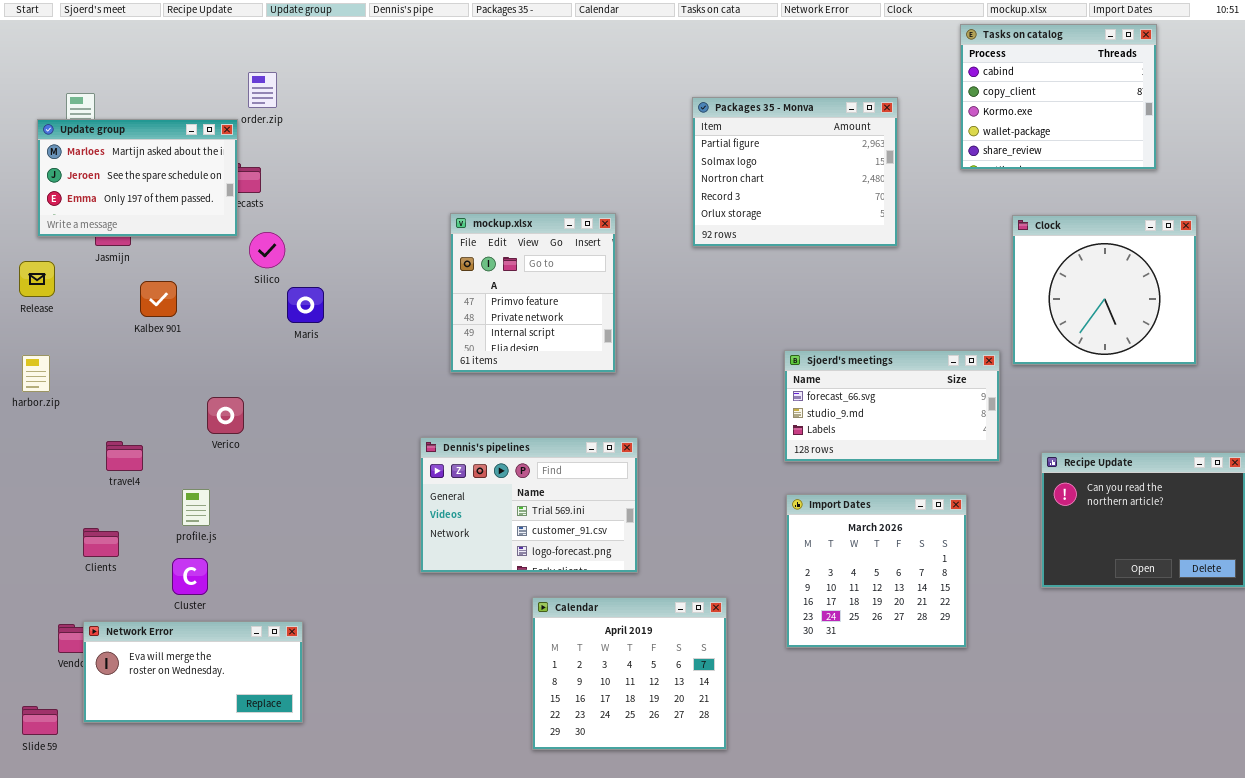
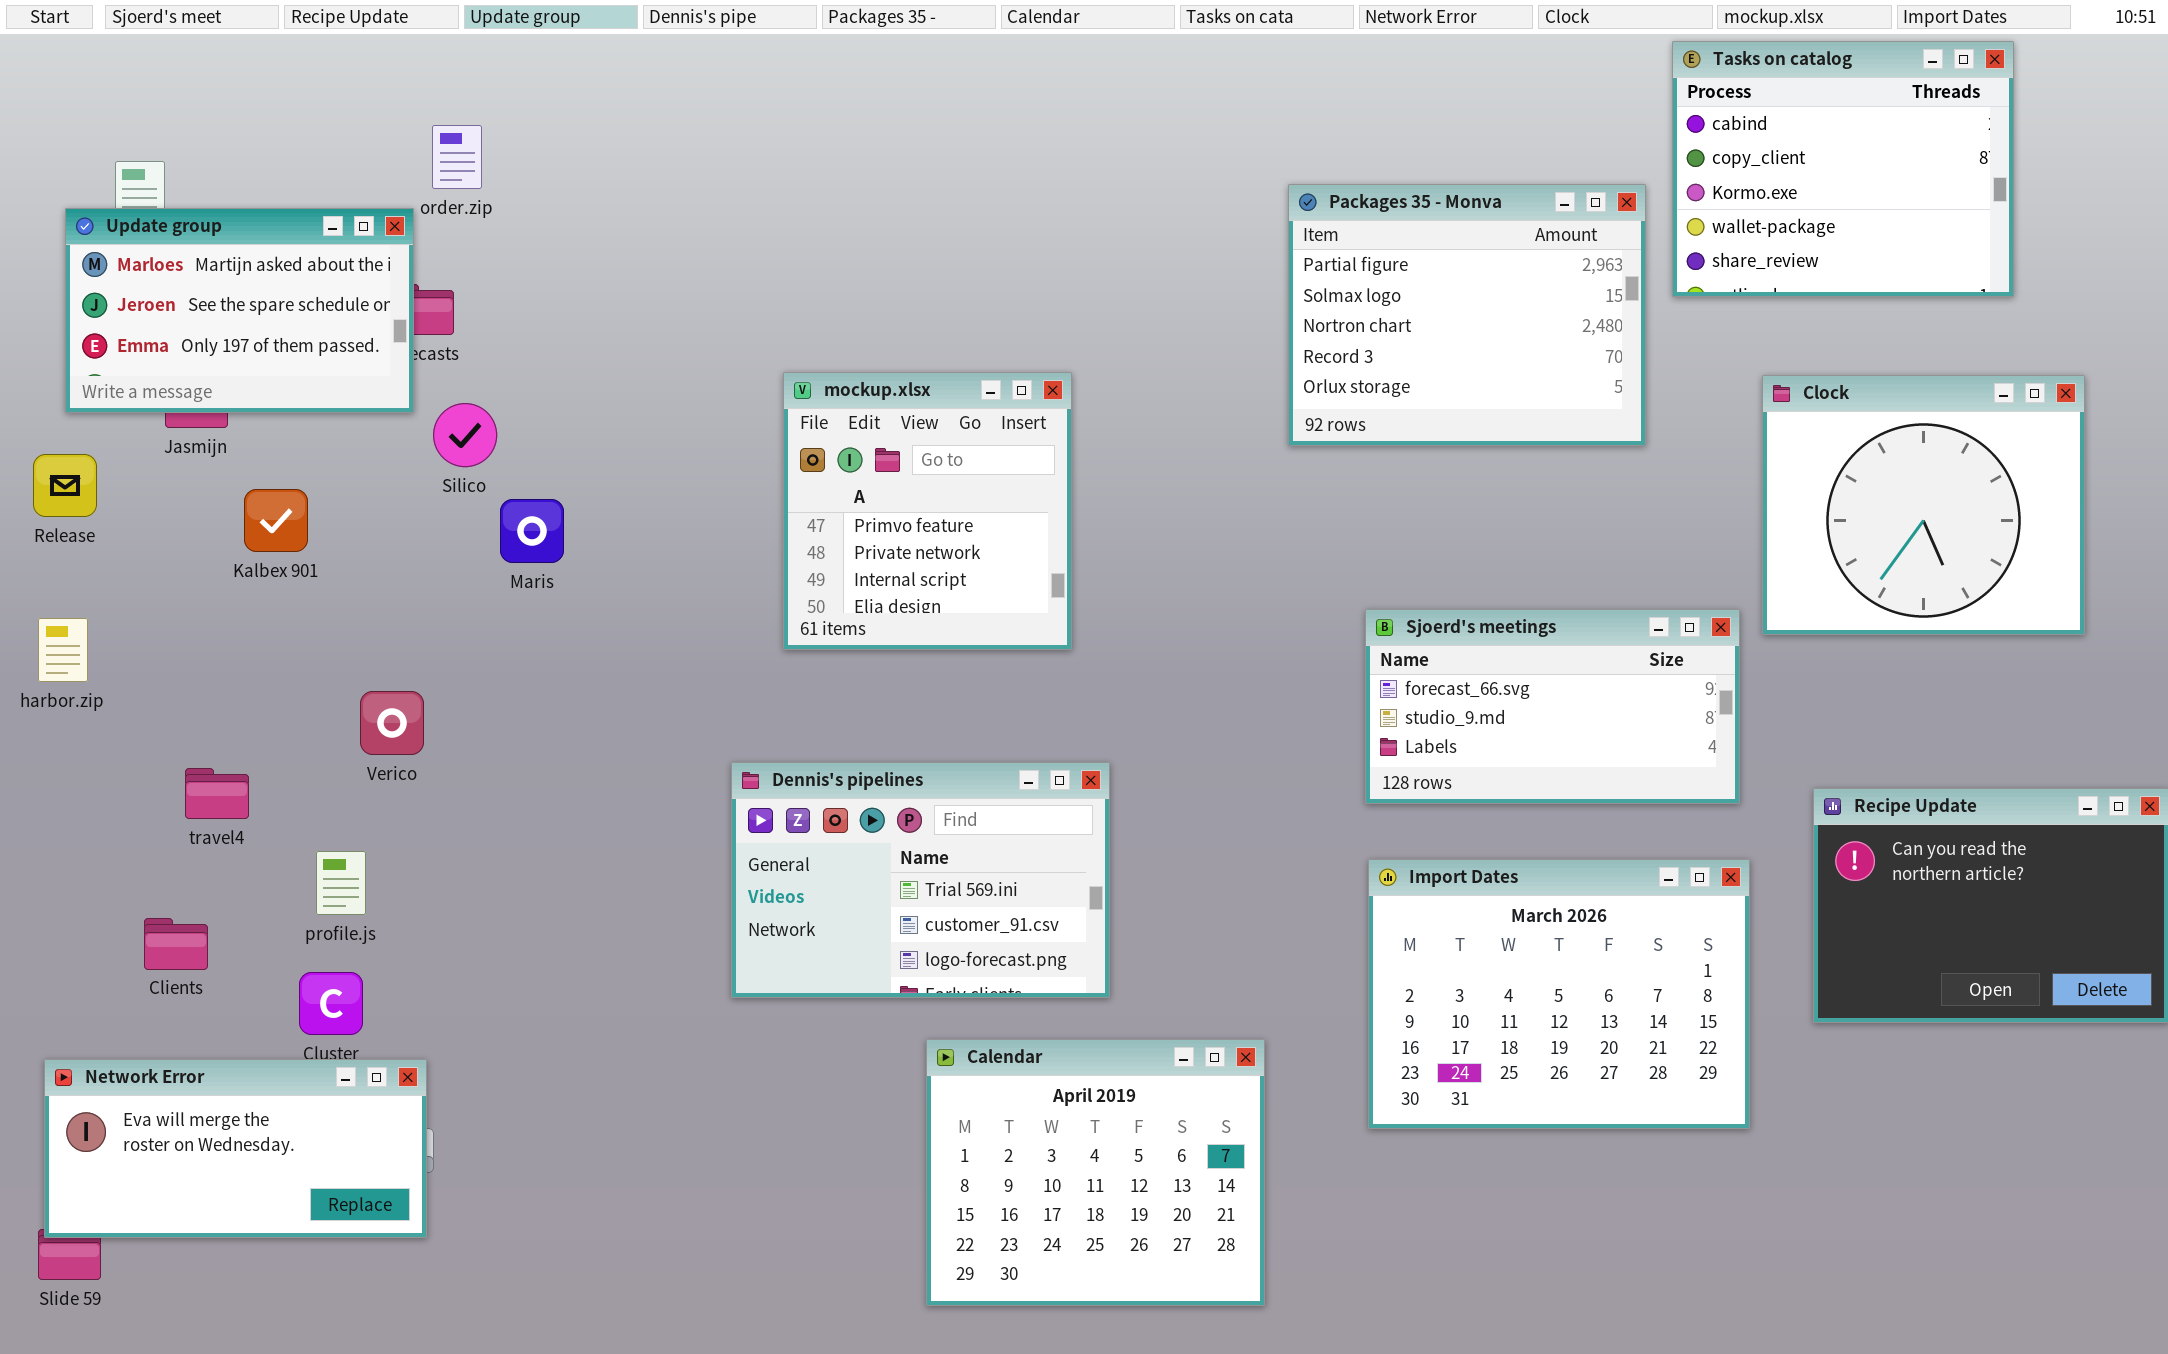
Packages 35 - Monva: [692,97,898,247] -> [1288,184,1646,446], moved
Import Dates: [786,494,967,648] -> [1368,859,1750,1129], resized
Network Error: [83,621,303,723] -> [44,1059,427,1238], moved

